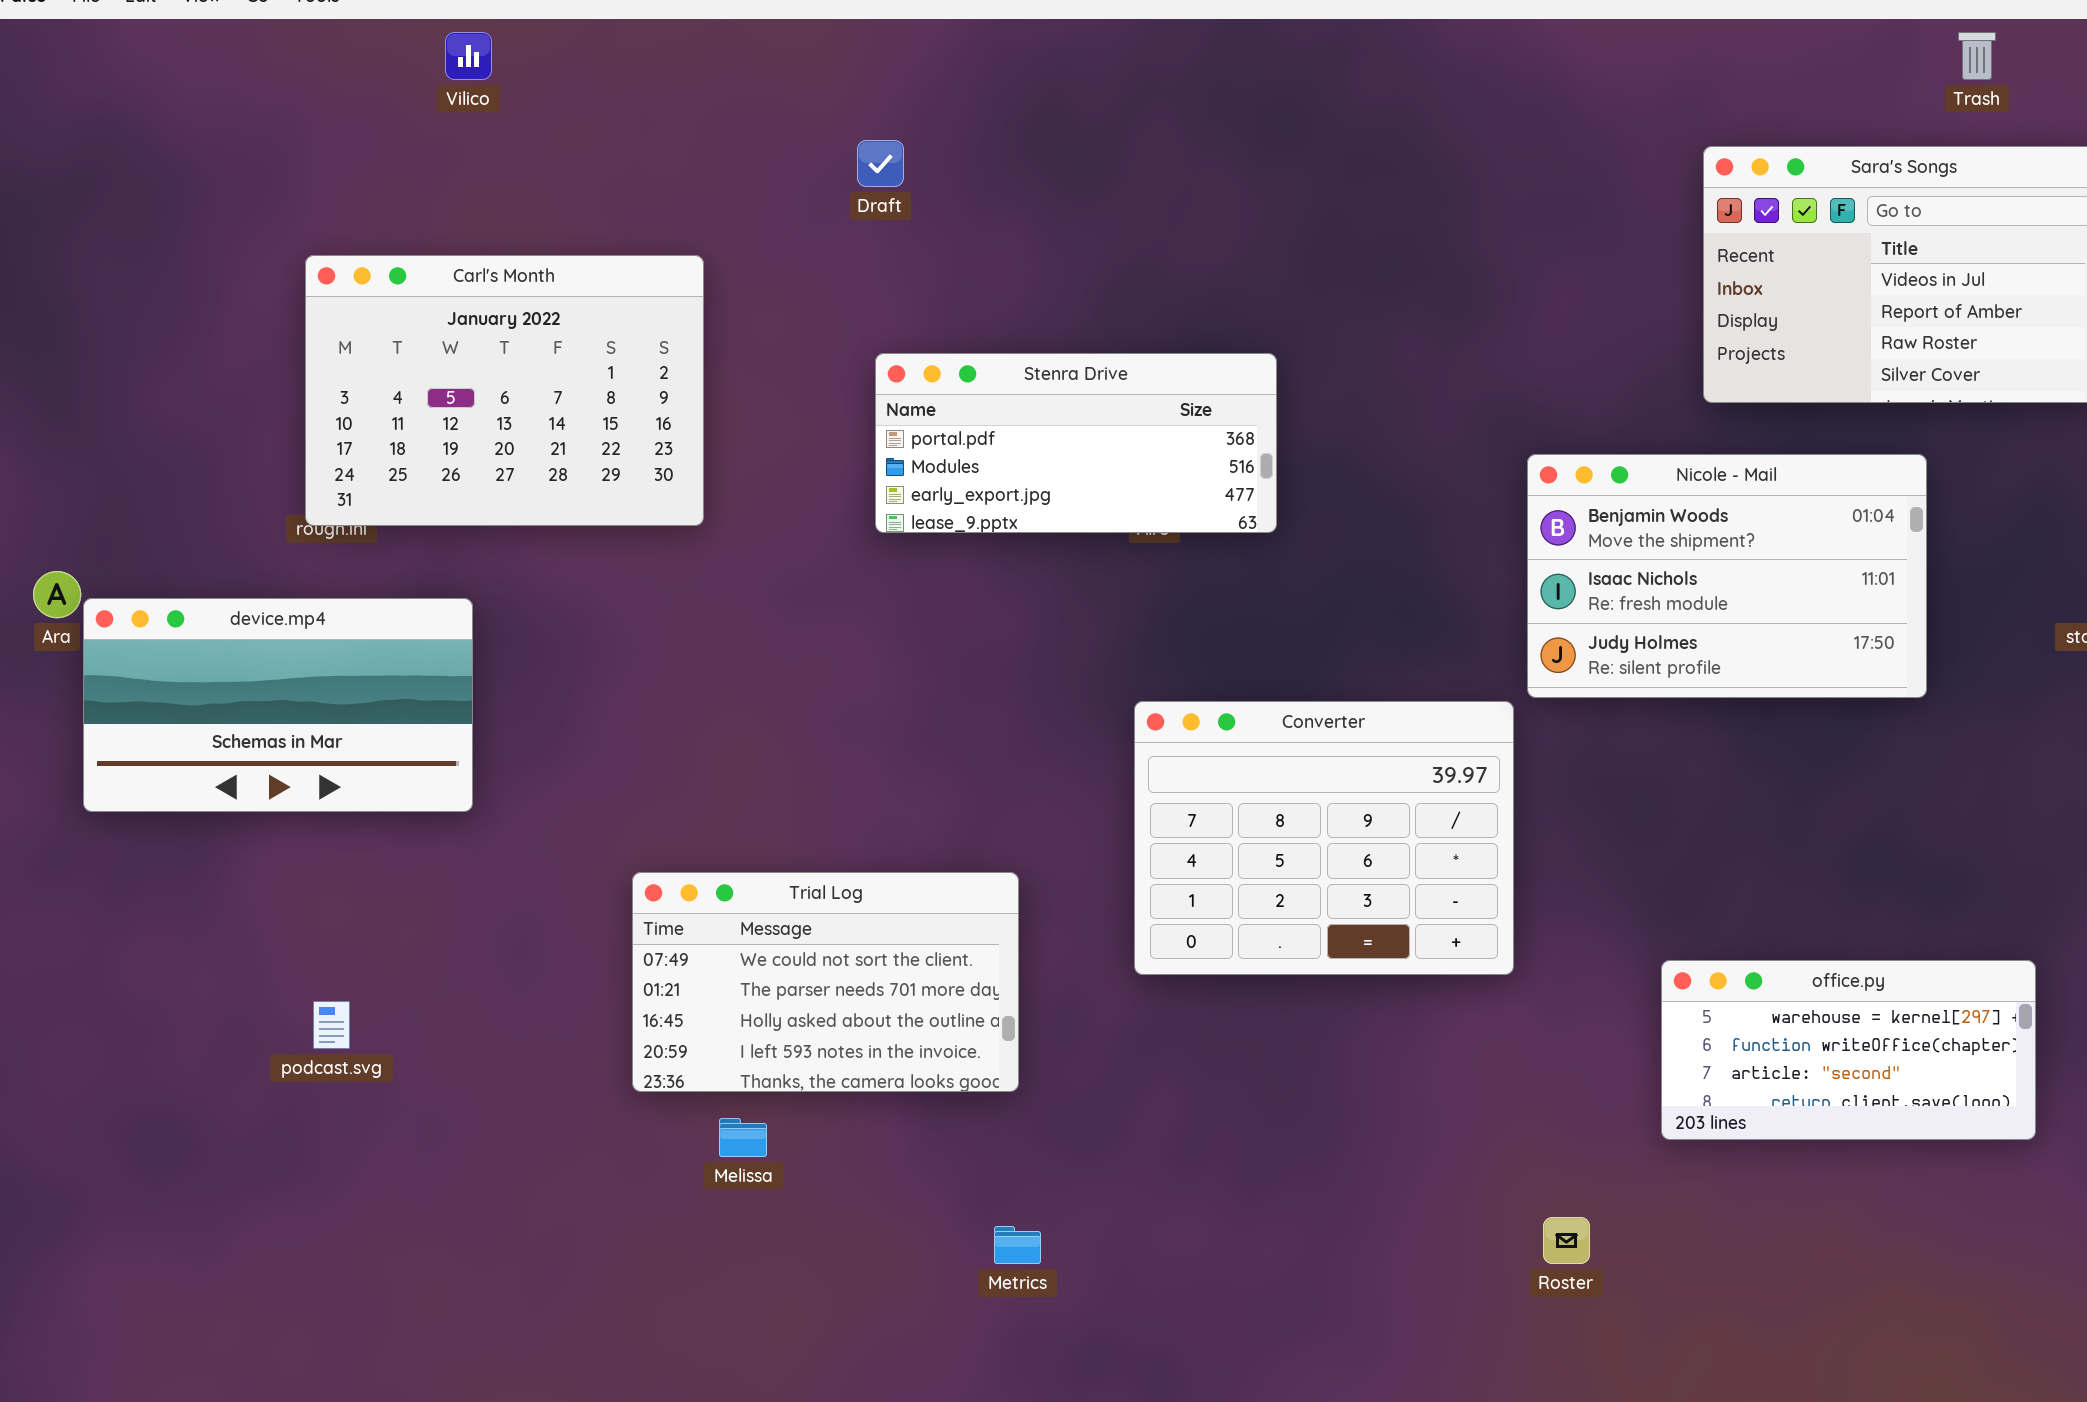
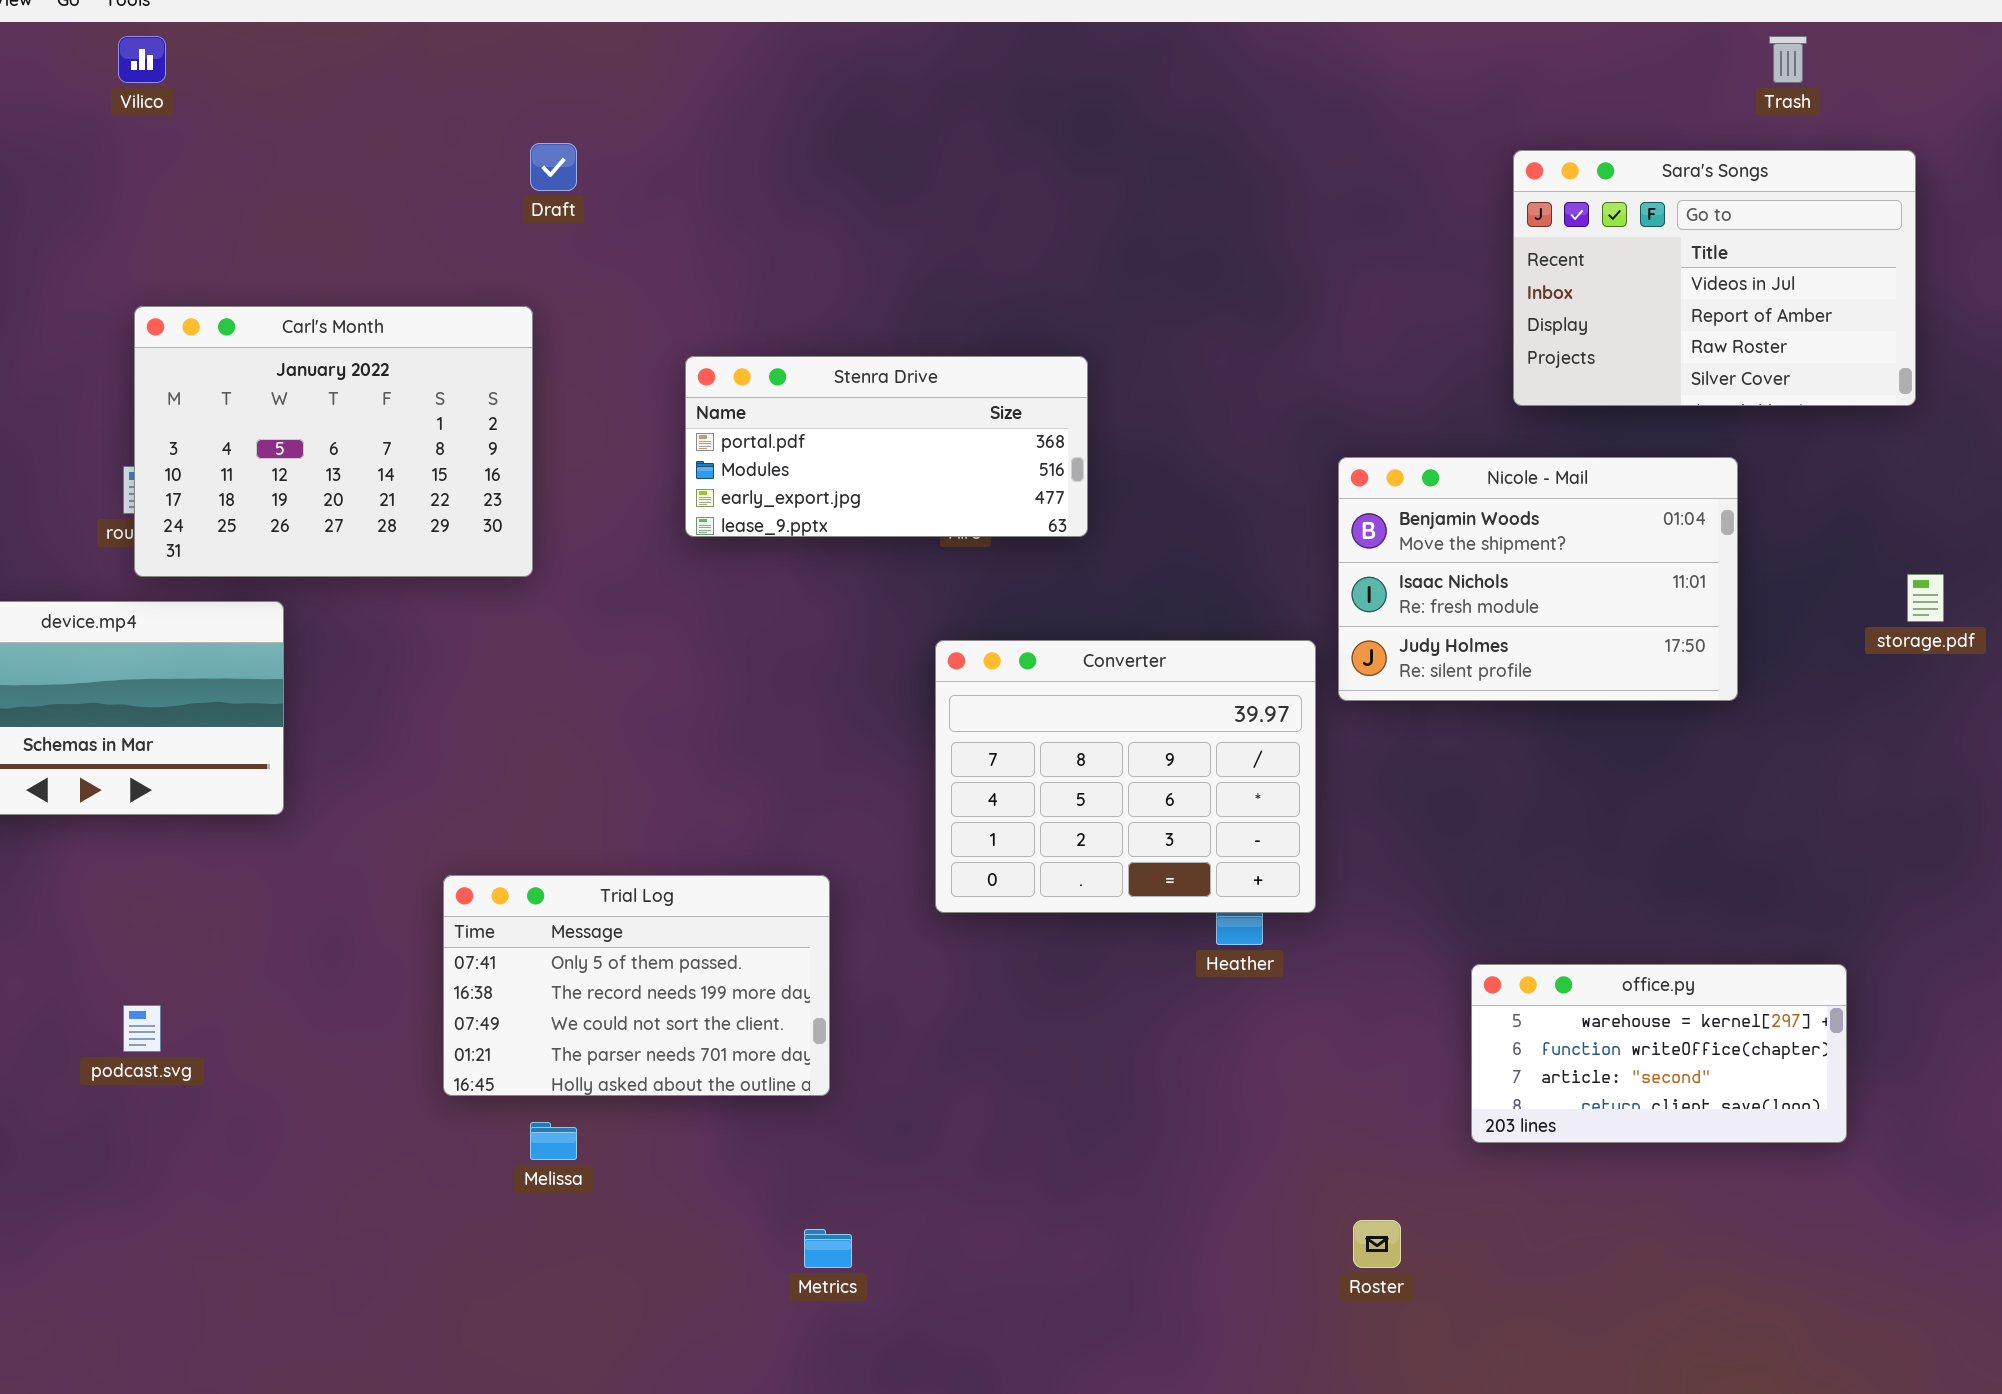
Vilico: [445,32,492,80] -> [118,36,166,83], moved
Draft: [857,140,904,187] -> [530,143,577,191], moved
Carl's Month: [305,255,704,526] -> [134,306,533,577], moved
Converter: [1134,701,1514,975] -> [935,640,1316,913], moved
Trial Log: [632,872,1019,1092] -> [443,875,830,1096], scrolled up 2 rows

